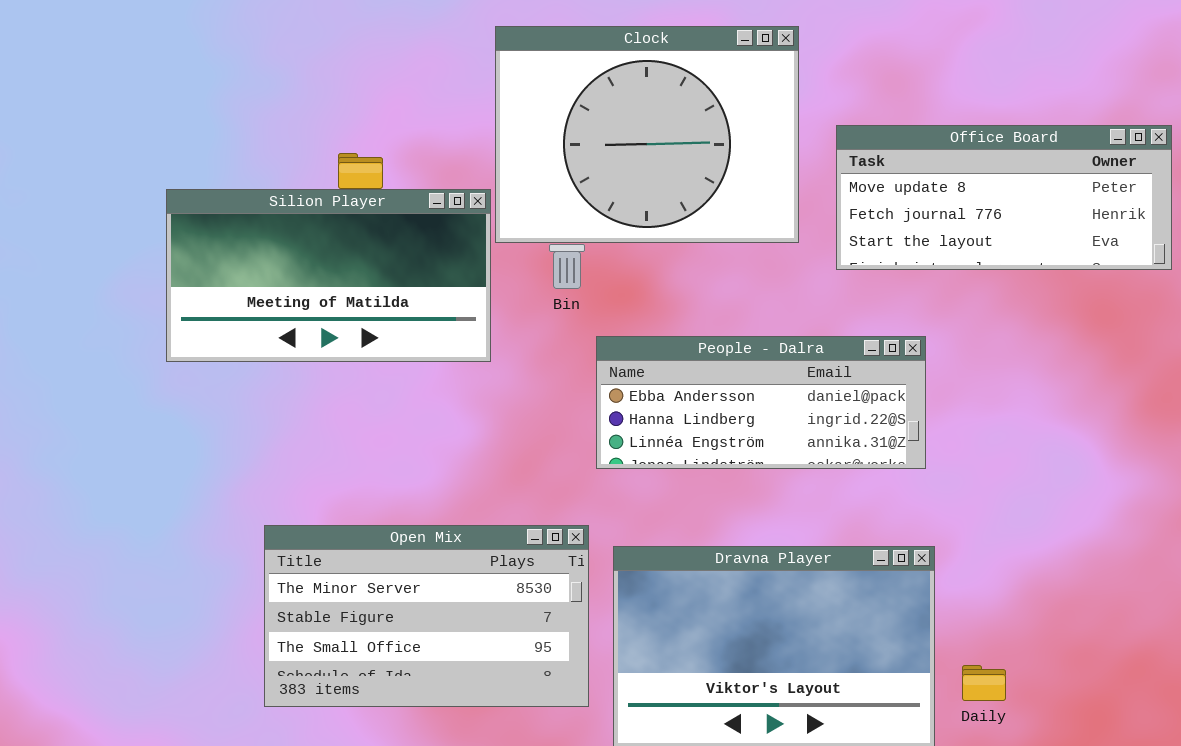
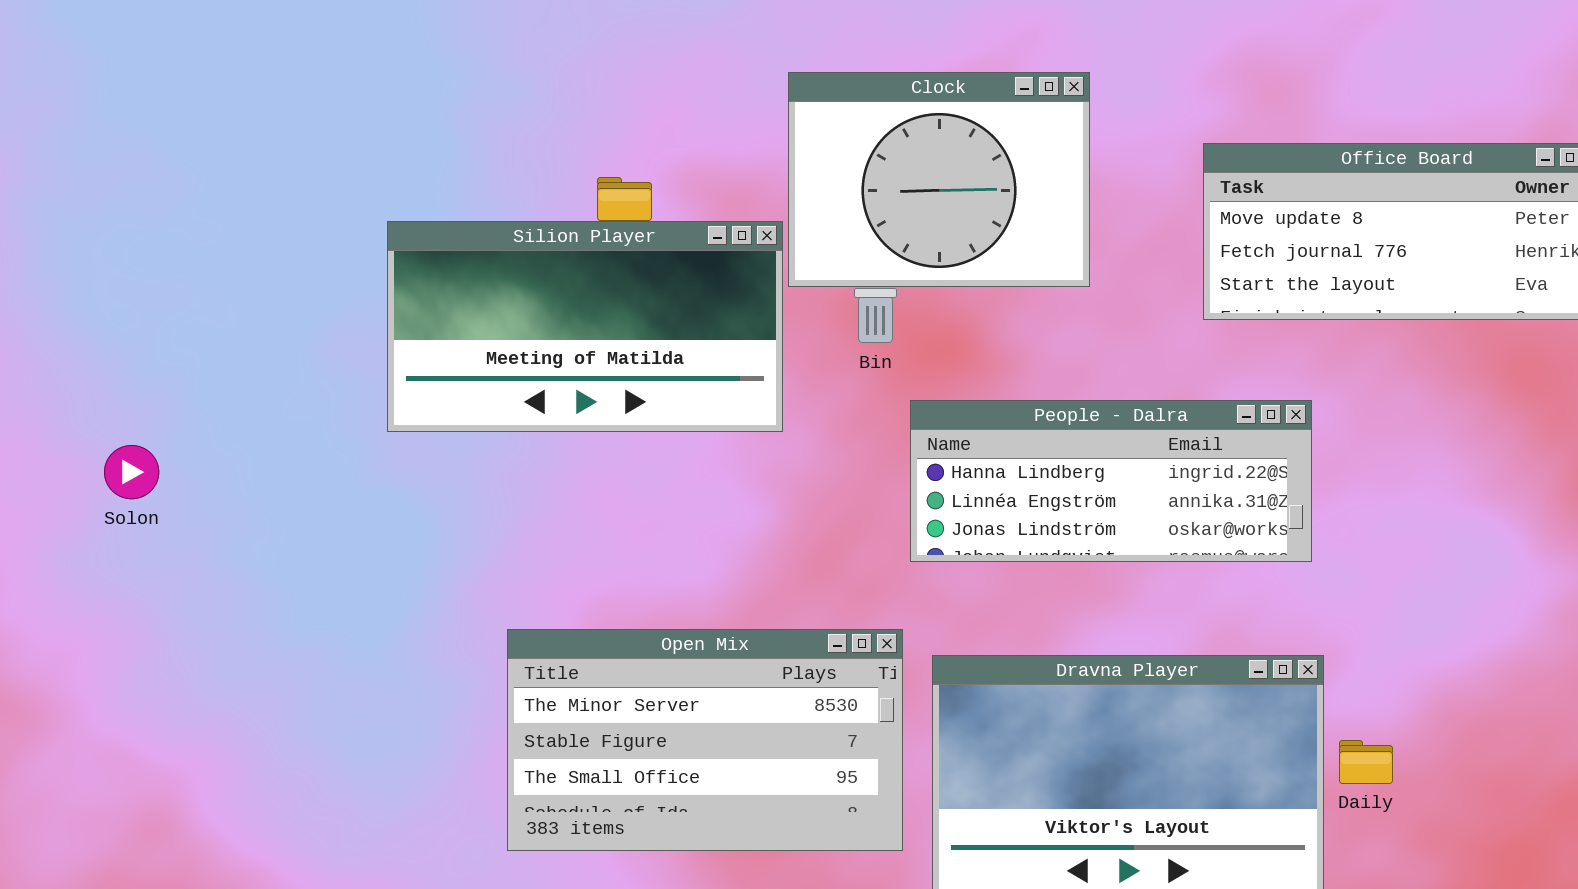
Clock: [495,26,799,243] -> [788,72,1090,287], resized
People - Dalra: [596,336,926,469] -> [910,400,1312,562], scrolled down 1 row
Daily: [962,665,1006,701] -> [1339,740,1393,784], moved

